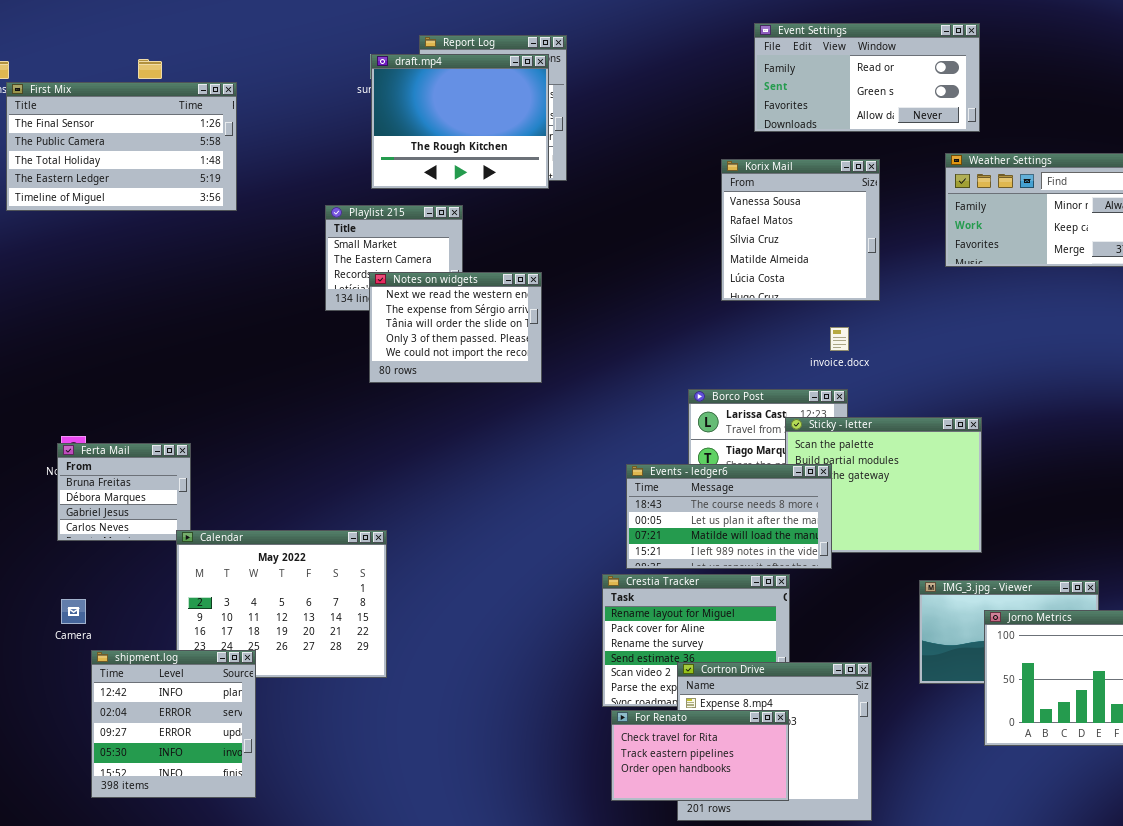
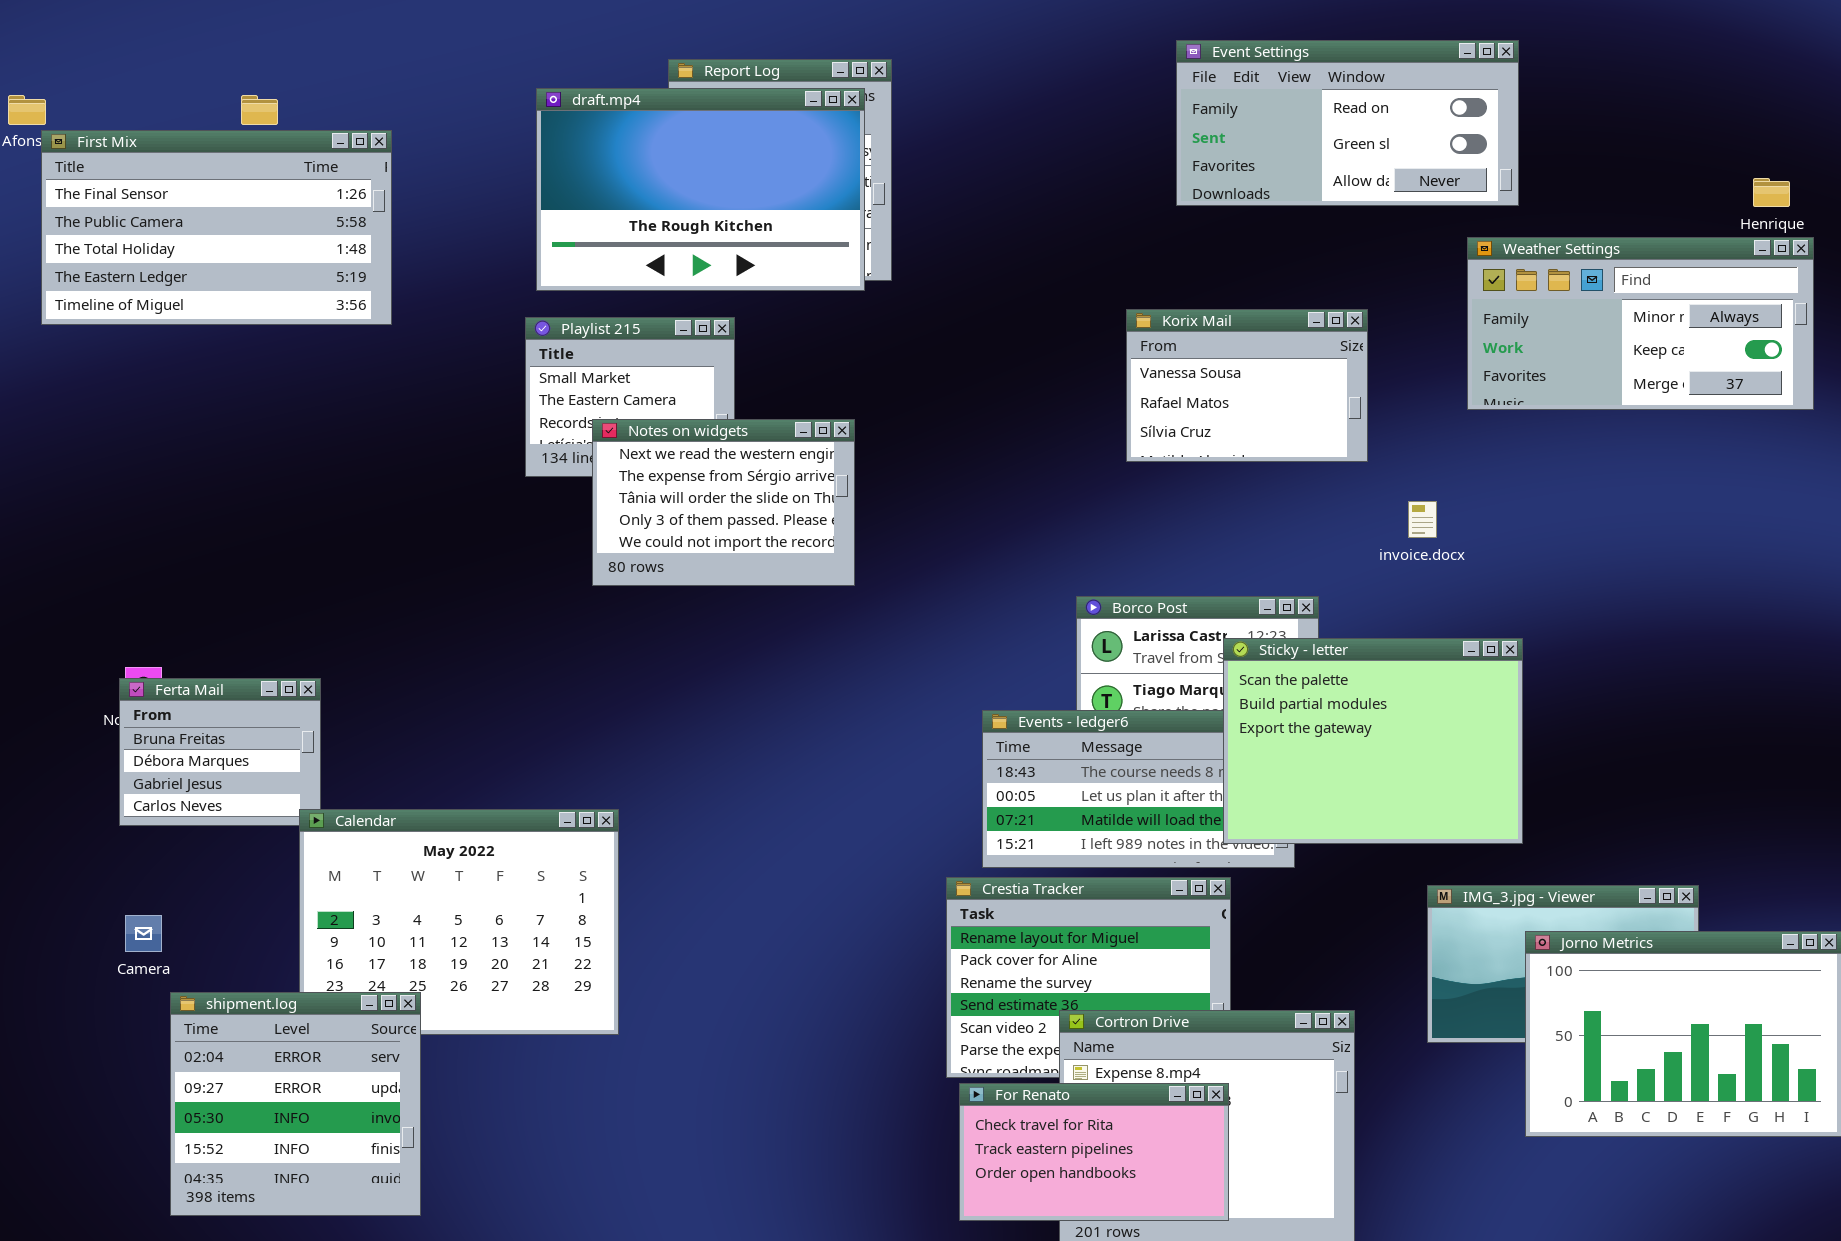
draft.mp4: [371,54,549,189] -> [536,88,865,291], resized
Korix Mail: [721,159,880,301] -> [1126,309,1368,462], resized
invoice.docx: [830,327,849,351] -> [1408,501,1437,538], moved
Sticky - letter: [785,417,982,553] -> [1223,638,1523,844], raised
shipment.log: [91,650,256,798] -> [170,992,421,1216], scrolled down 1 row

